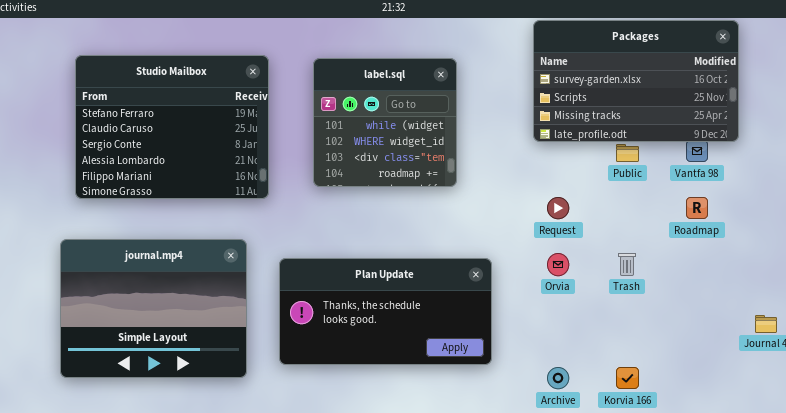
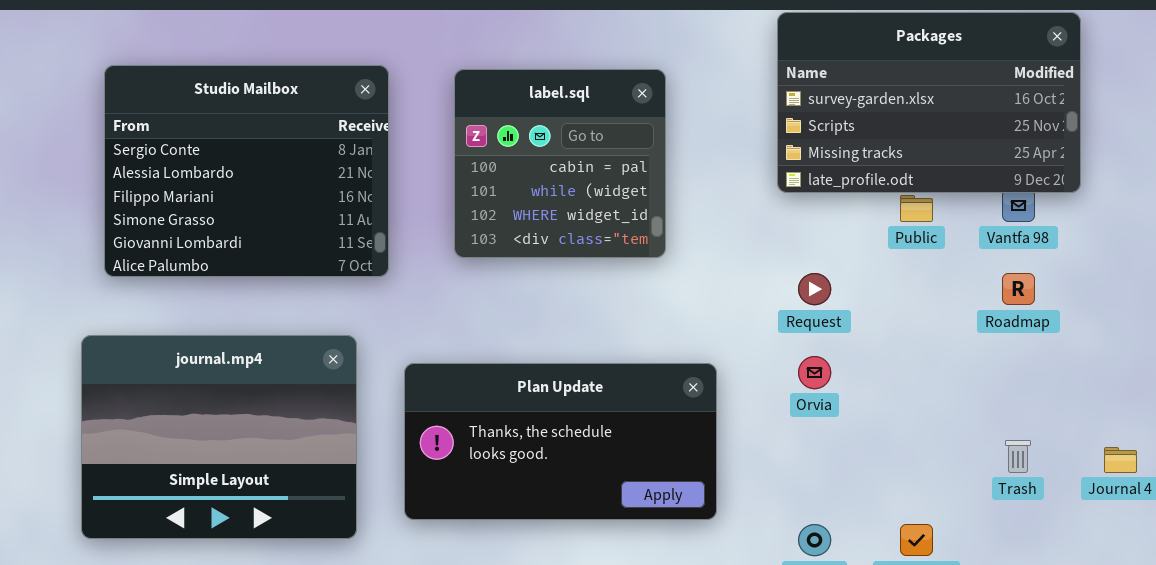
Studio Mailbox: [75,55,269,199] -> [104,65,389,277], scrolled down 2 rows
label.sql: [313,58,457,187] -> [454,69,666,258], scrolled up 1 row
Trash: [618,253,636,276] -> [1005,440,1031,473], moved

